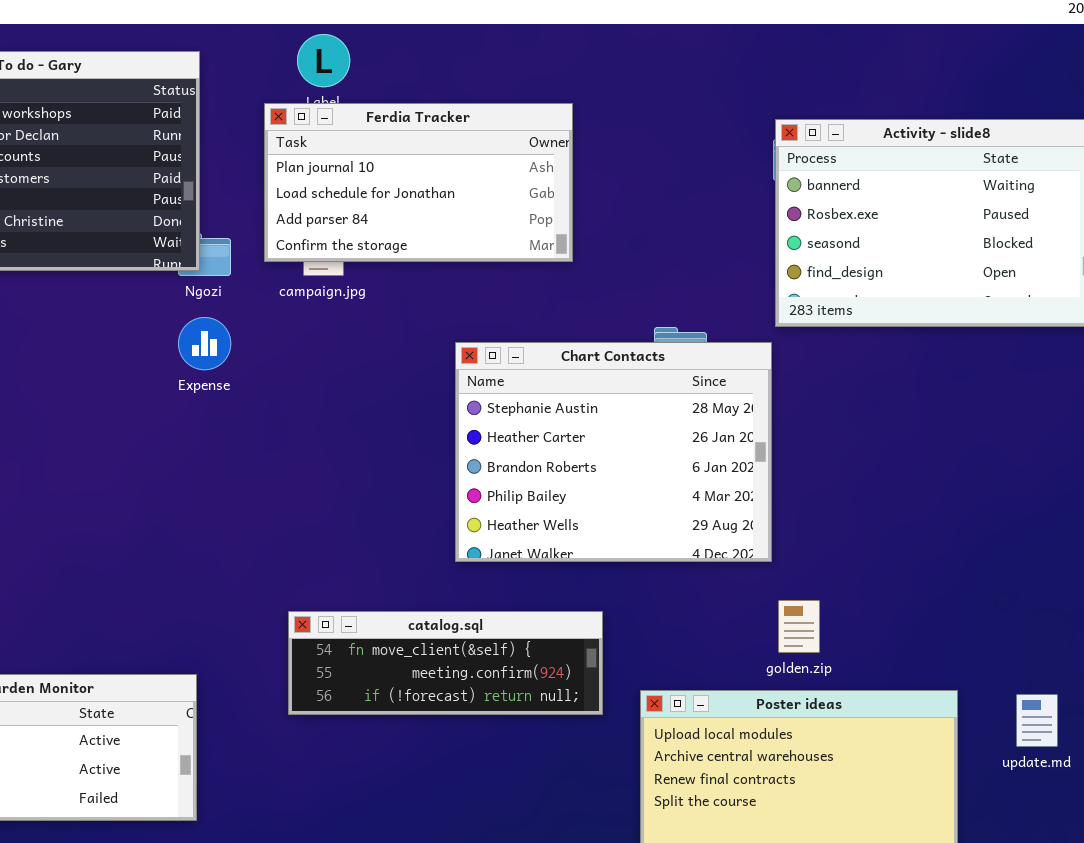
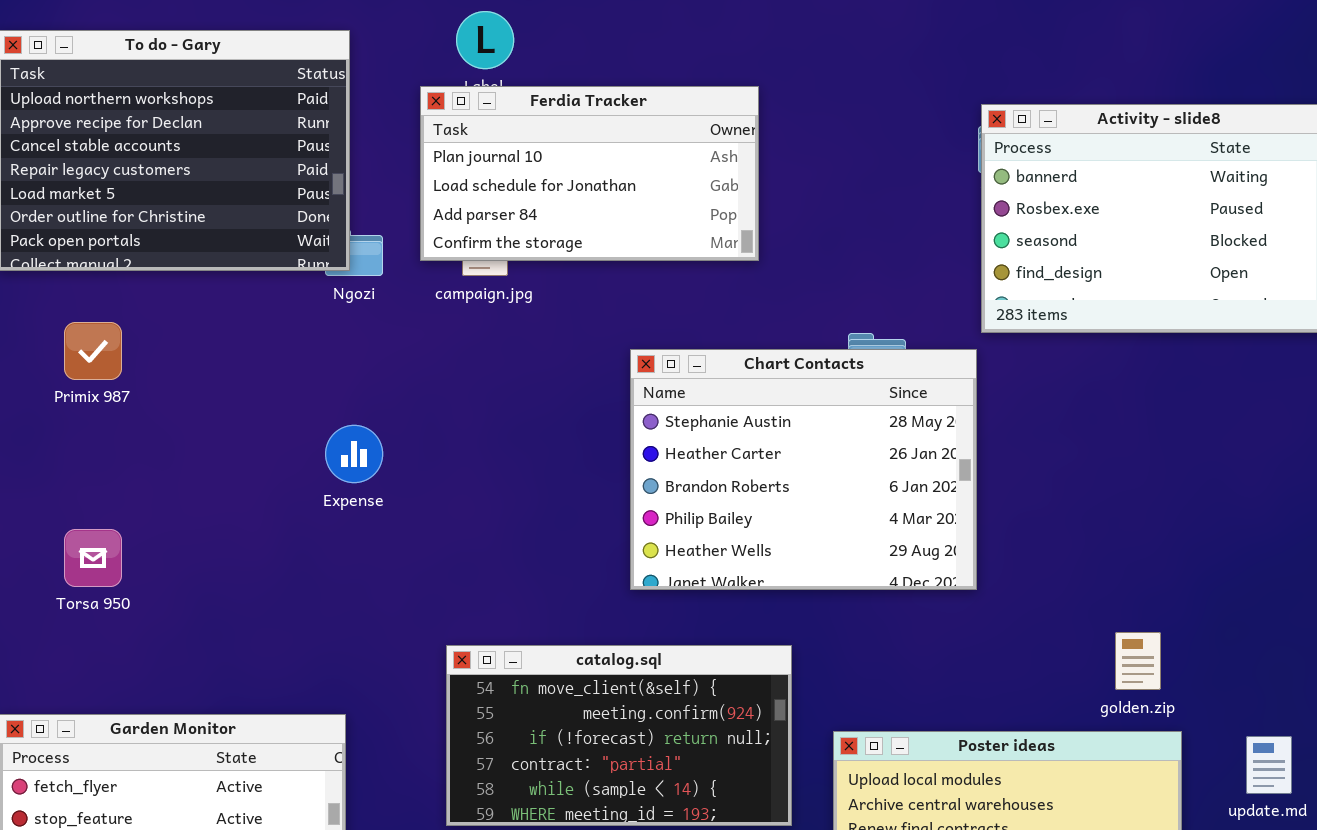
Expense: [178,317,231,370] -> [325,425,383,483], moved
golden.zip: [778,600,820,653] -> [1115,632,1161,690], moved
catalog.sql: [288,611,603,715] -> [446,645,792,826], resized

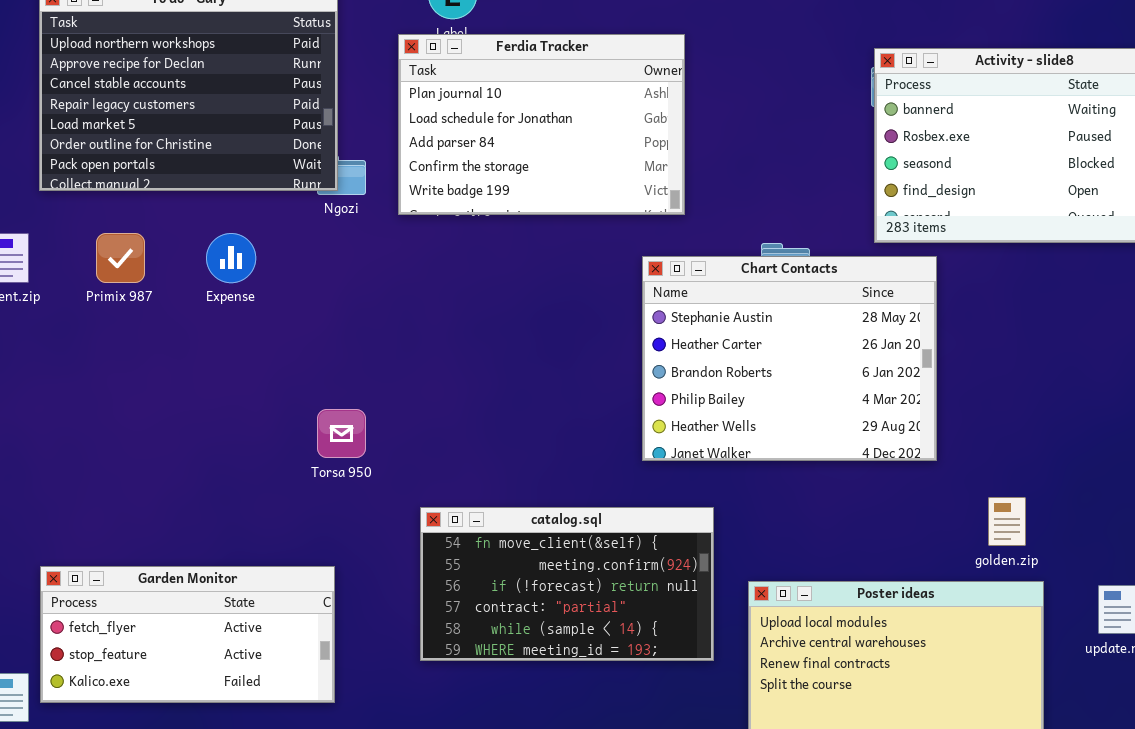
Ferdia Tracker: [420,86,759,261] -> [398,34,685,215], resized
Chart Contacts: [630,349,977,590] -> [642,256,937,461], moved
Expense: [325,425,383,483] -> [206,233,256,283], moved
Torsa 950: [64,529,122,587] -> [317,409,366,458], moved

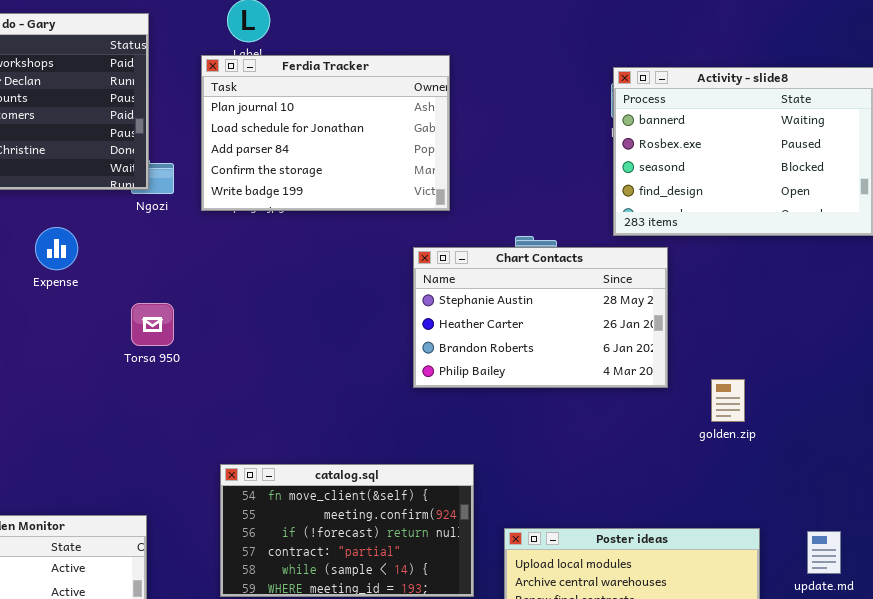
Chart Contacts: [642,256,937,461] -> [413,247,668,388], resized
Torsa 950: [317,409,366,458] -> [131,303,174,346], moved
golden.zip: [988,497,1026,546] -> [711,379,745,422], moved

